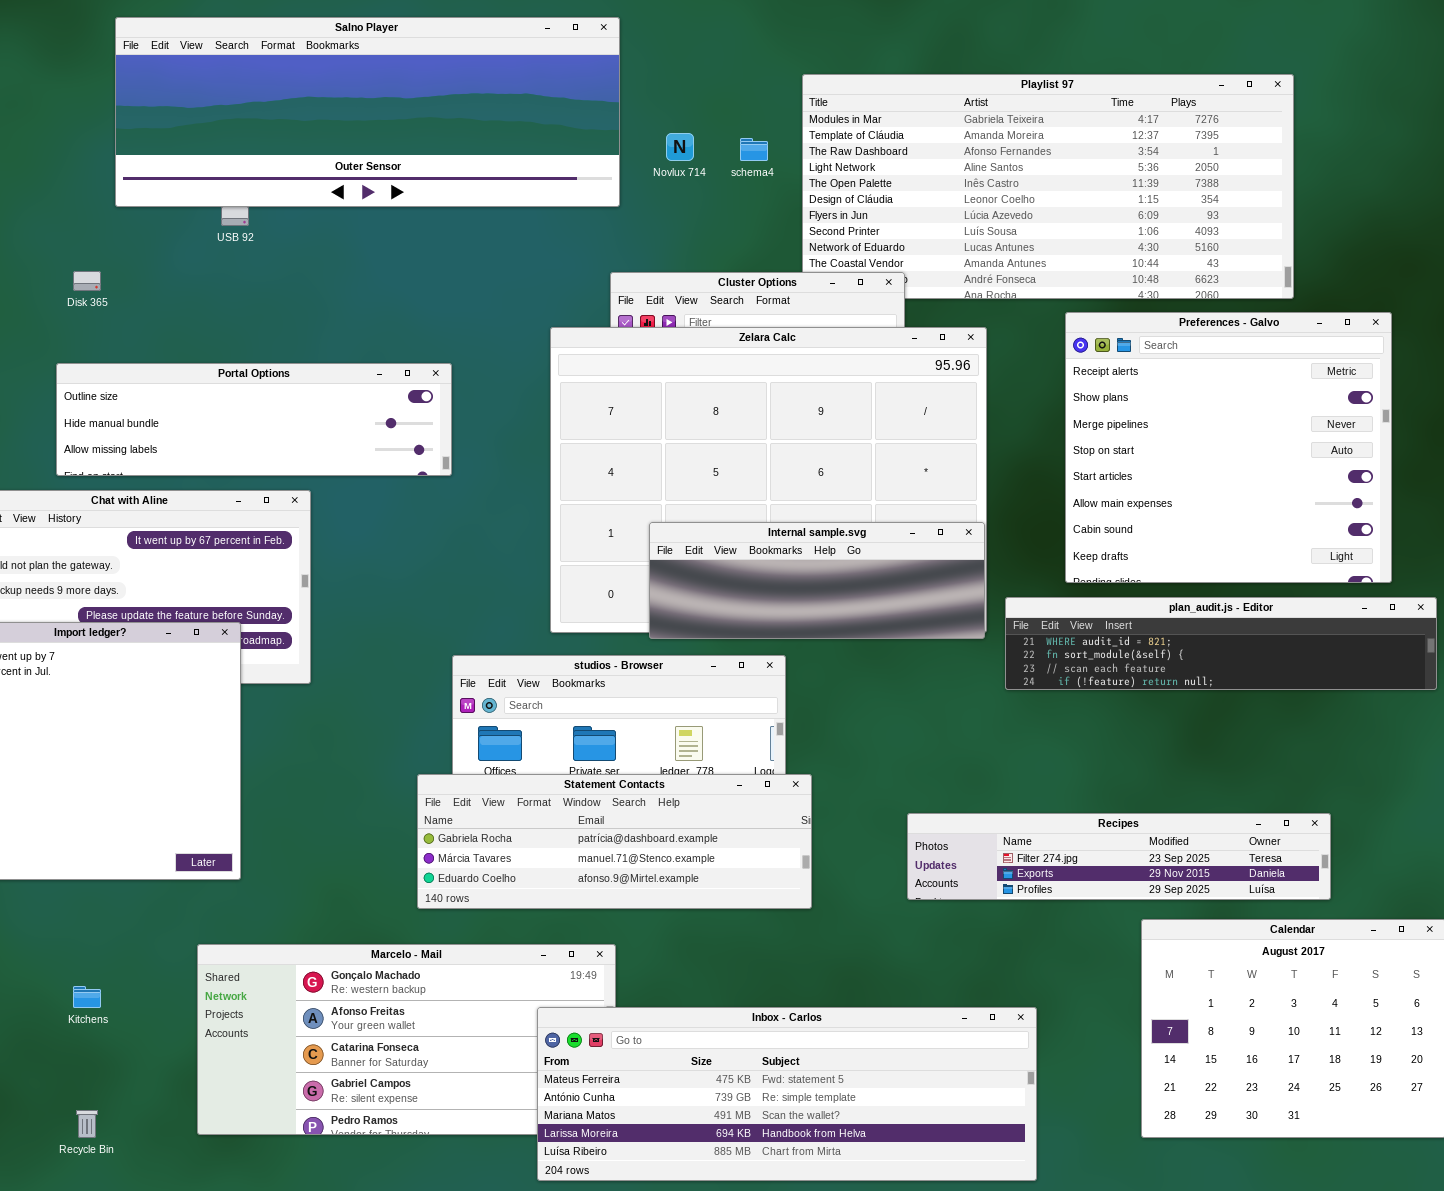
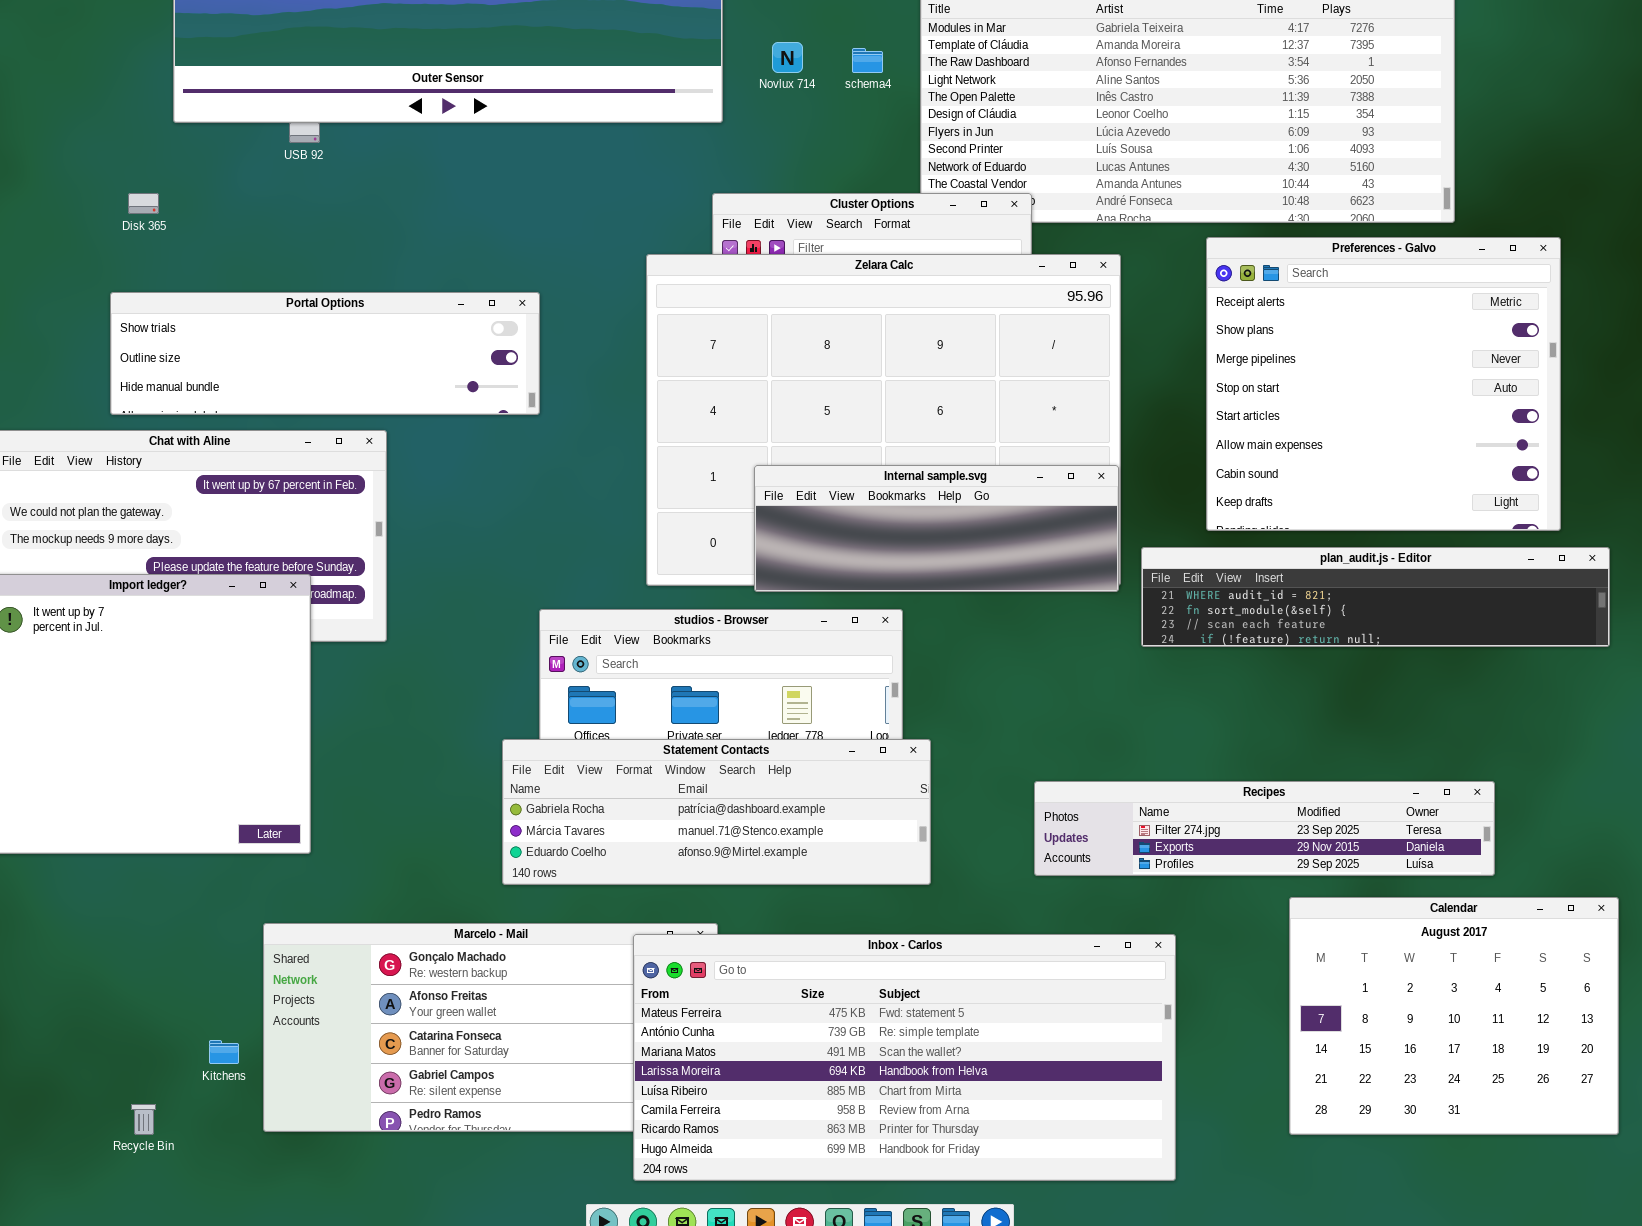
Portal Options: [56,363,452,476] -> [110,292,540,415], scrolled up 1 row
Kitchens: [73,986,101,1008] -> [209,1040,239,1064], moved
Inbox - Carlos: [537,1007,1037,1181] -> [633,934,1176,1181], resized

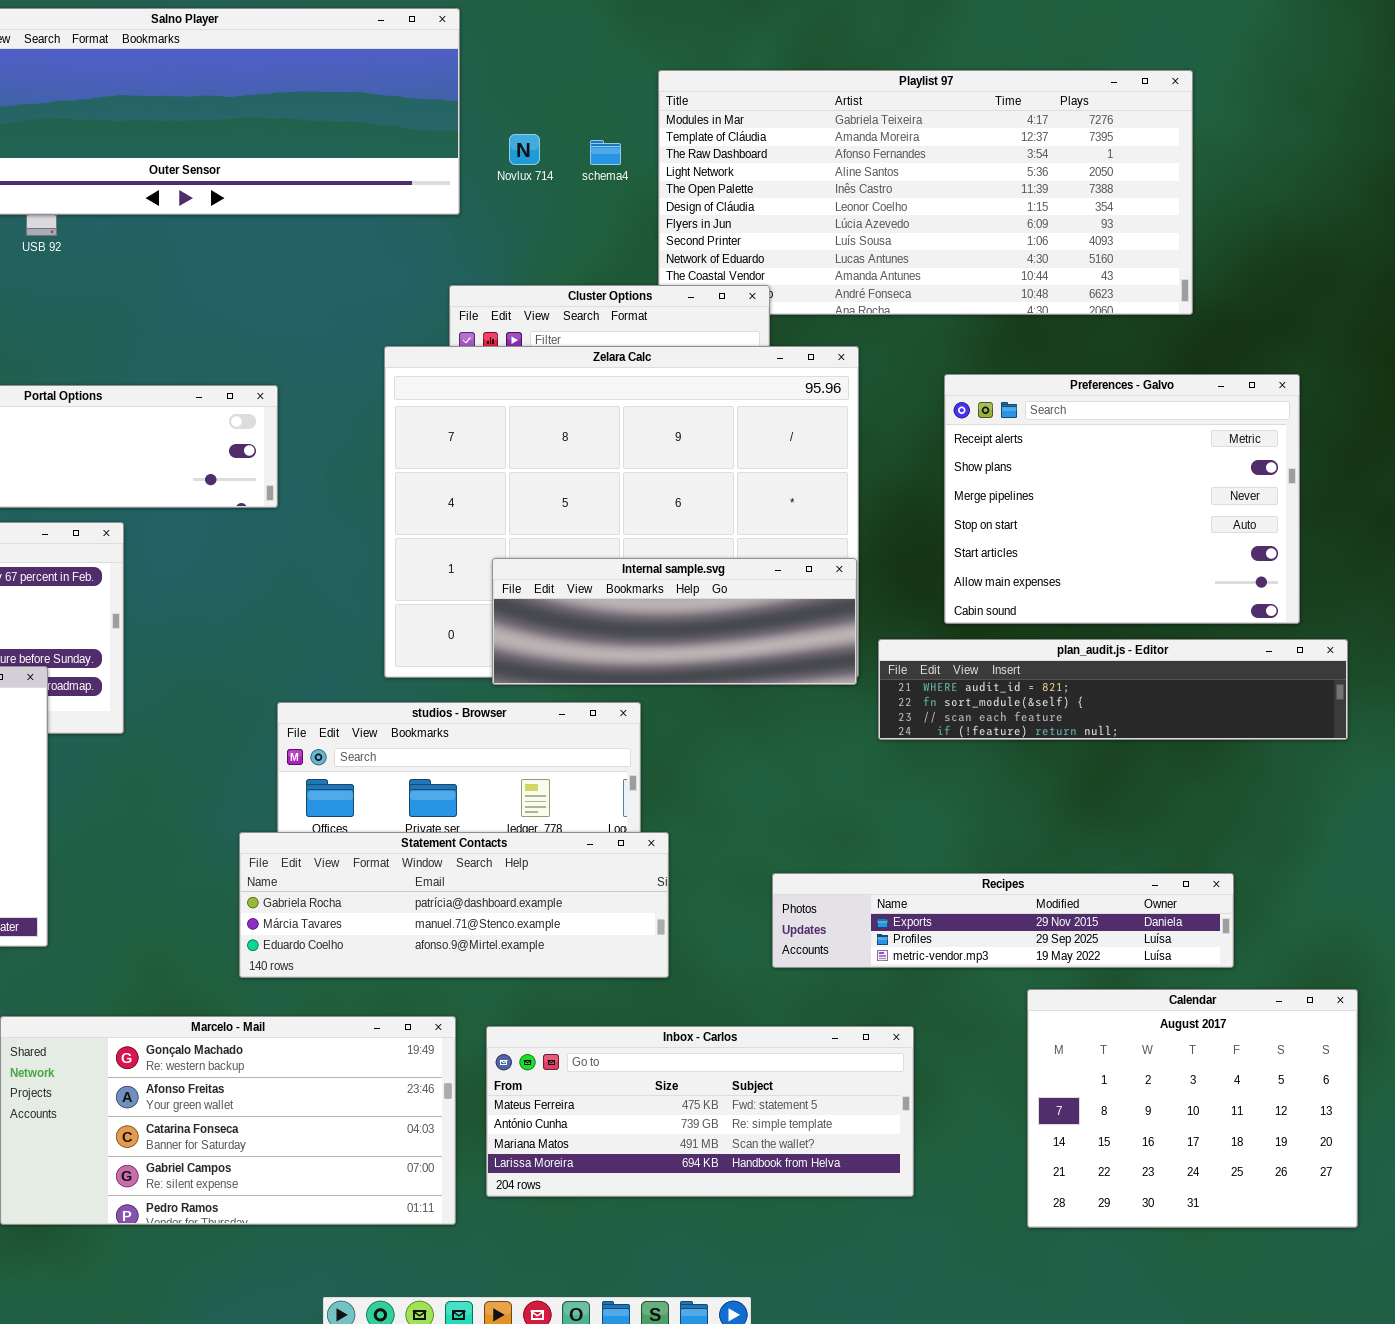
Preferences - Galvo: [1206,237,1561,531] -> [944,374,1300,624], resized
Recipes: [1034,781,1495,876] -> [772,873,1234,968], scrolled down 1 row
Inbox - Carlos: [633,934,1176,1181] -> [486,1026,914,1197], resized

